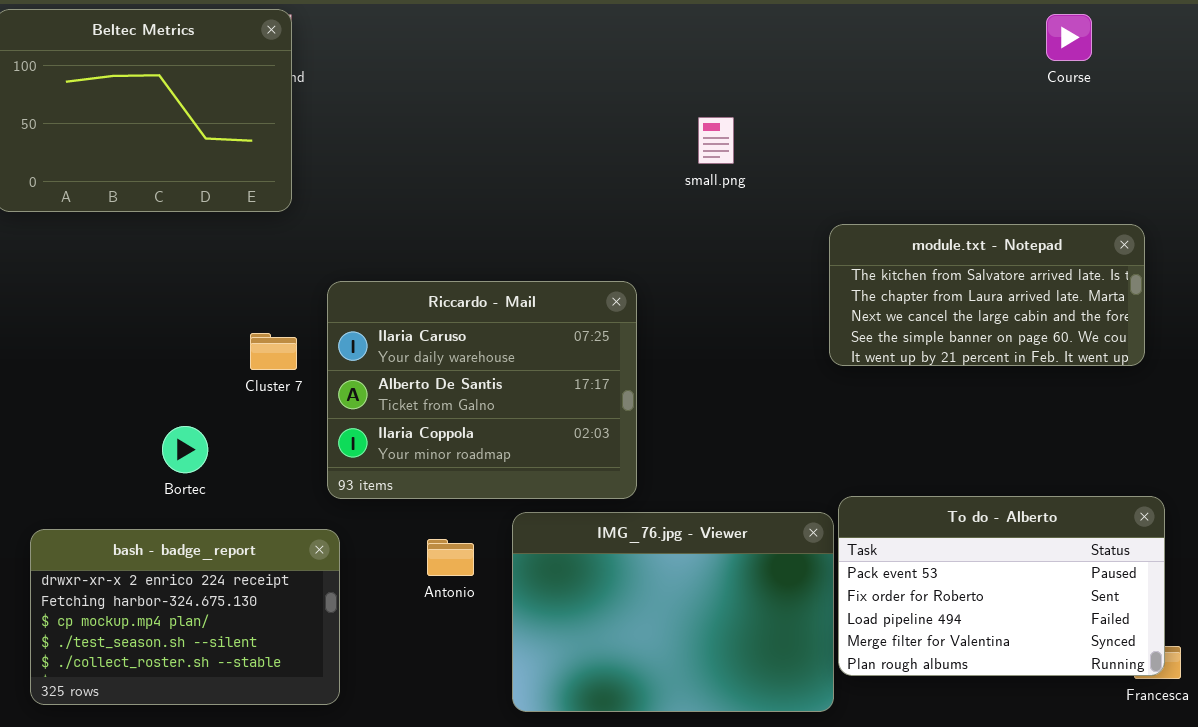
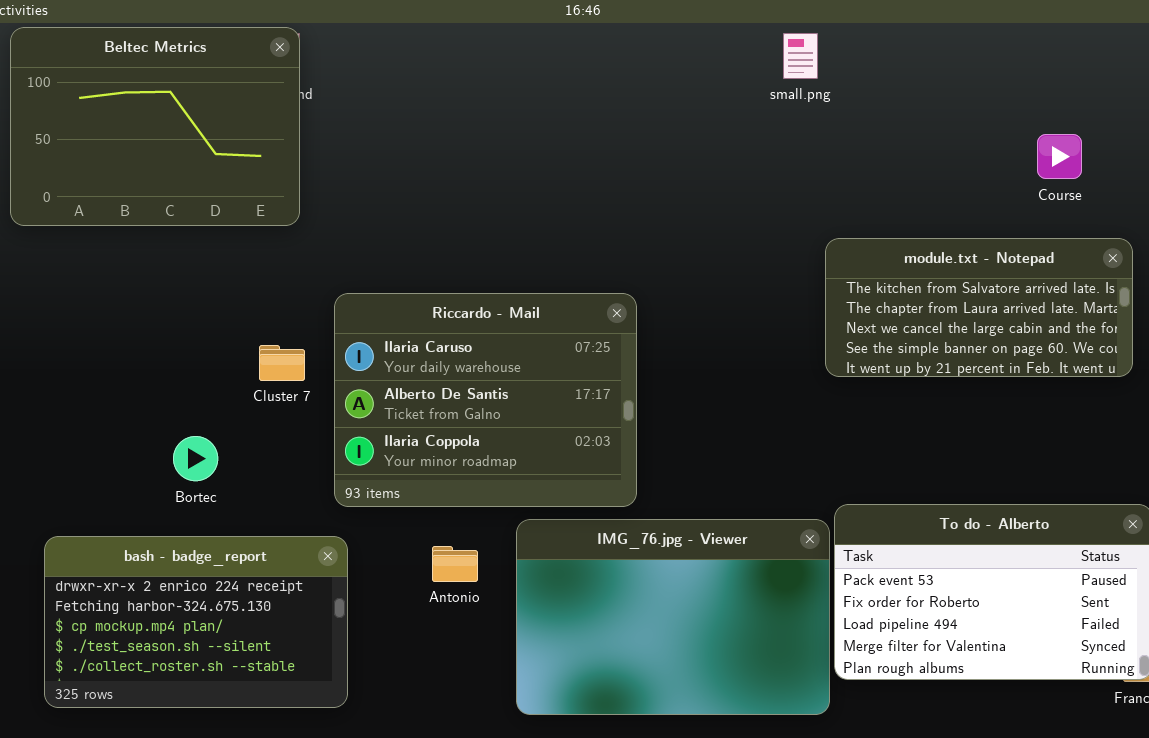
Course: [1046,14,1092,61] -> [1037,134,1082,179], moved
small.png: [698,117,734,164] -> [783,33,818,79], moved

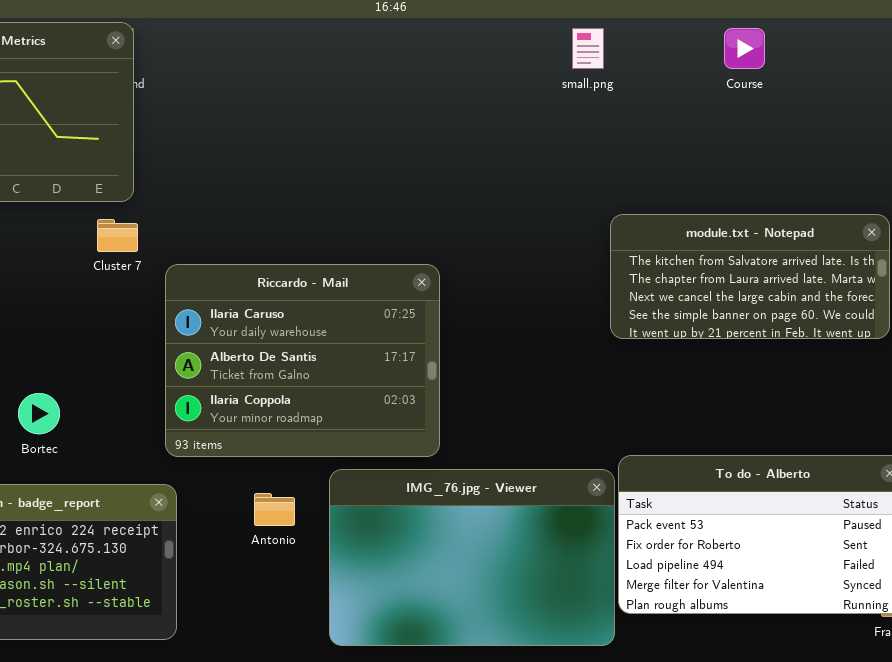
Course: [1037,134,1082,179] -> [724,28,765,69], moved
Cluster 7: [259,345,305,381] -> [97,219,138,252], moved

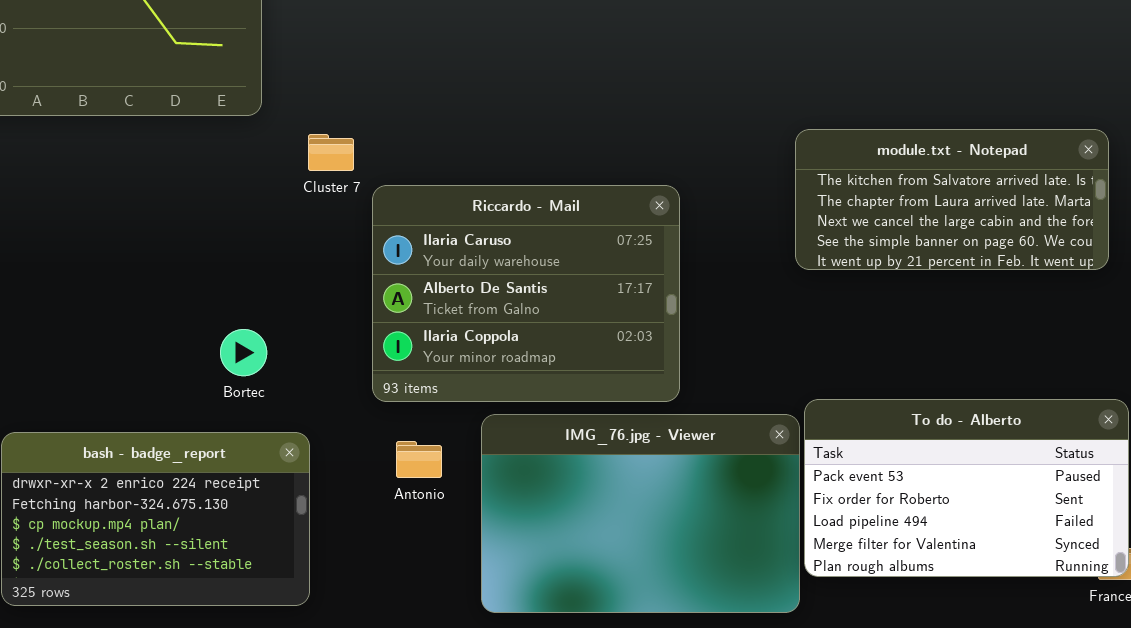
Cluster 7: [97,219,138,252] -> [308,134,354,171], moved
Riccardo - Mail: [165,264,440,457] -> [372,185,680,402], moved
Bortec: [18,393,60,434] -> [220,329,267,376], moved

